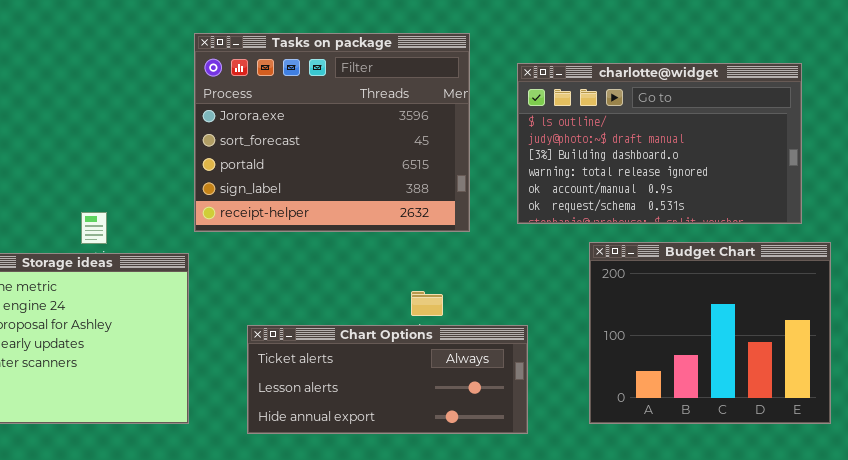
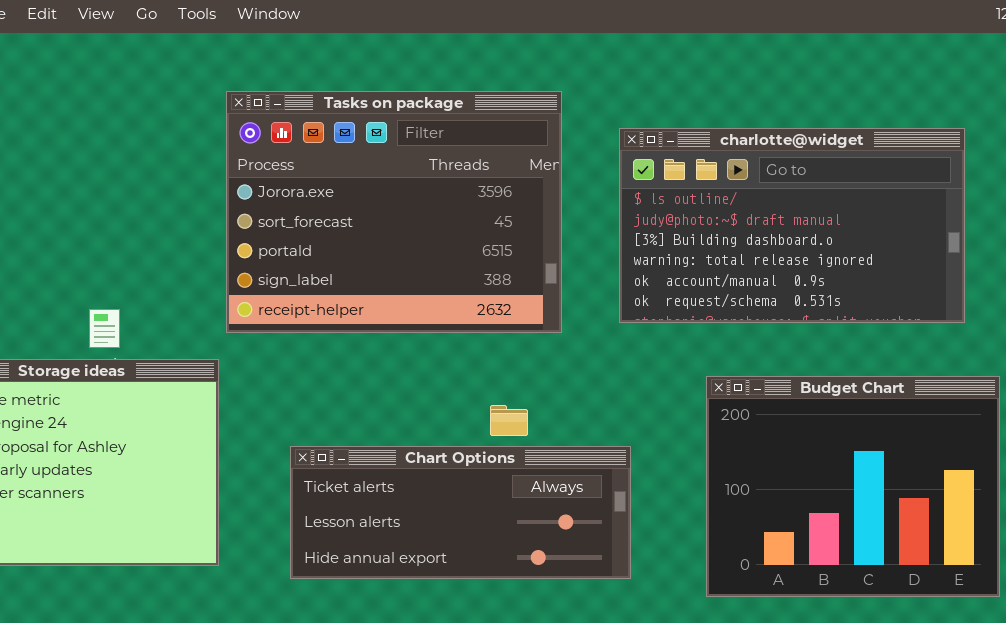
Budget Chart: [589,242,831,424] -> [706,376,1000,597], moved

